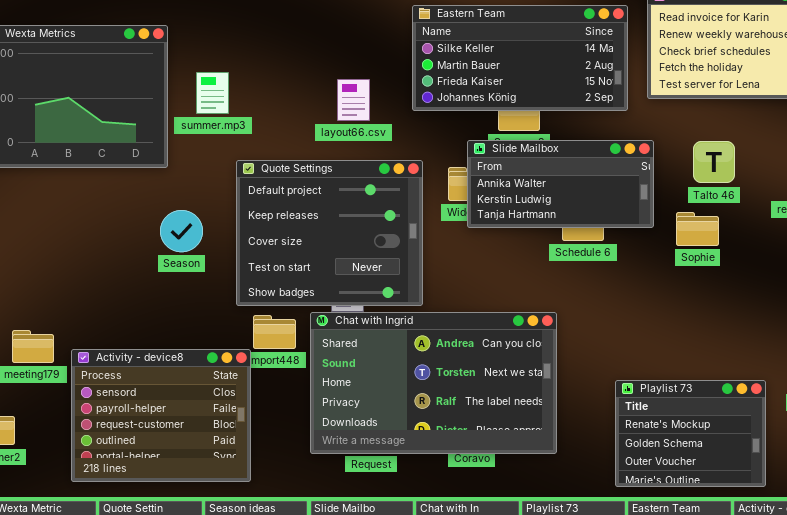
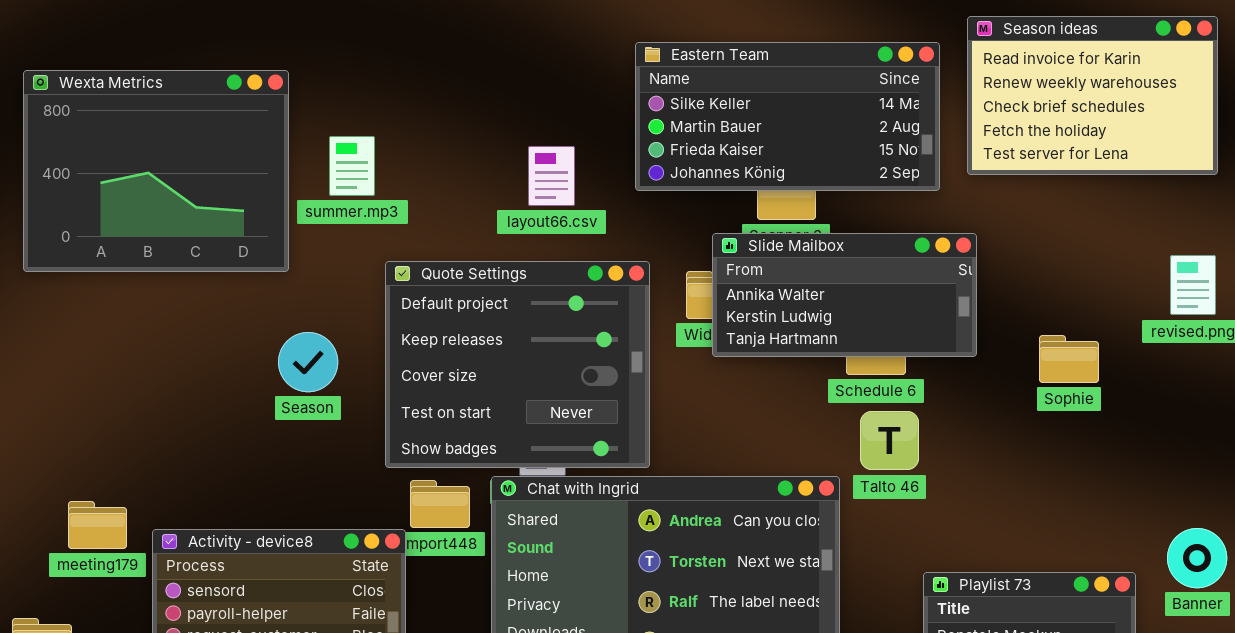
Talto 46: [693,141,735,183] -> [860,411,919,470], moved
Sophie: [676,212,719,246] -> [1039,335,1099,383], moved

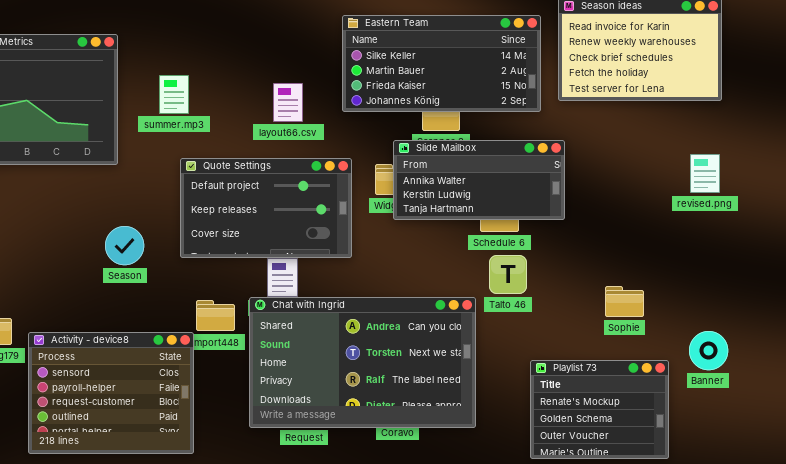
summer.mp3: [329,136,375,196] -> [159,75,189,114], moved
Quote Settings: [385,261,650,468] -> [180,158,352,258], resized
Season: [278,332,338,392] -> [105,226,144,265], moved
Sophie: [1039,335,1099,383] -> [605,286,644,317], moved

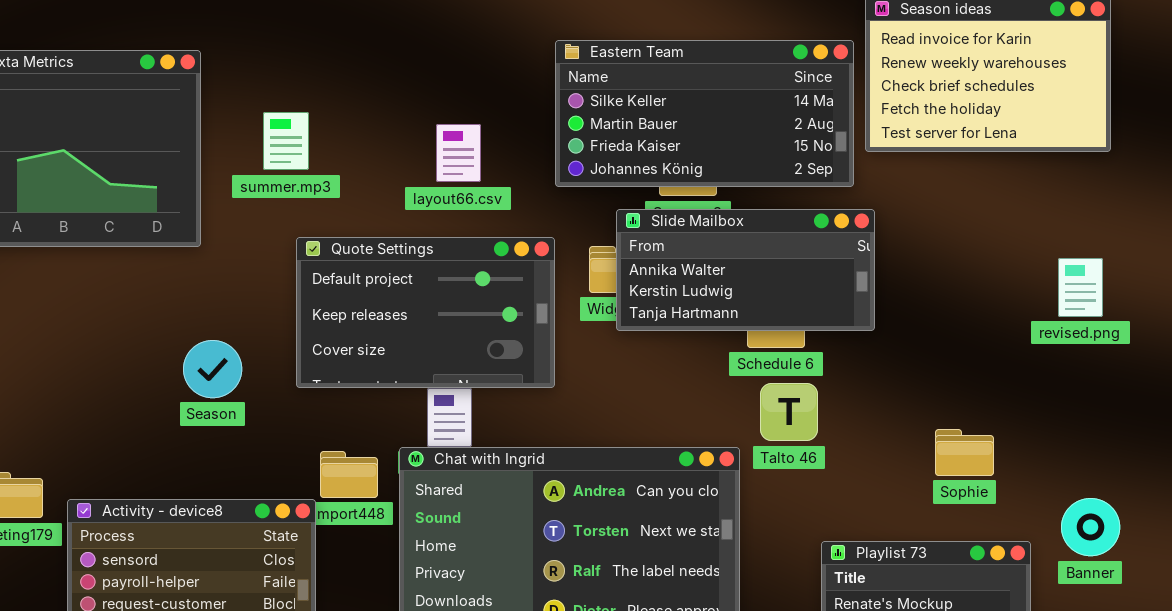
Eastern Team: [342,15,541,112] -> [555,40,854,187], moved
revised.png: [690,154,720,193] -> [1058,258,1103,317], moved

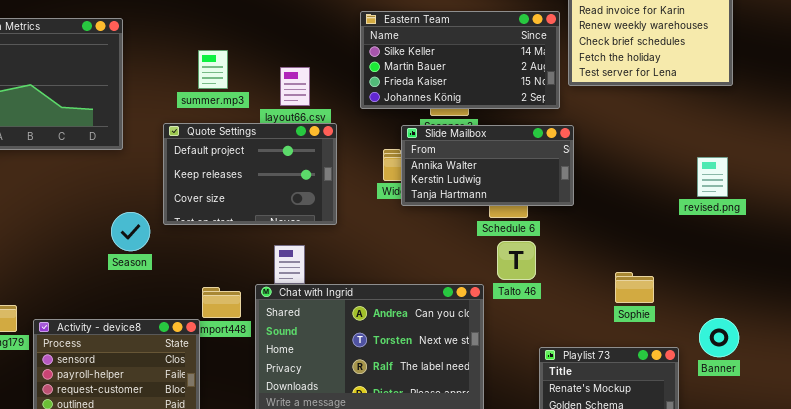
summer.mp3: [263,112,309,170] -> [198,50,228,89], moved
Quote Settings: [296,237,555,388] -> [163,123,337,225], moved

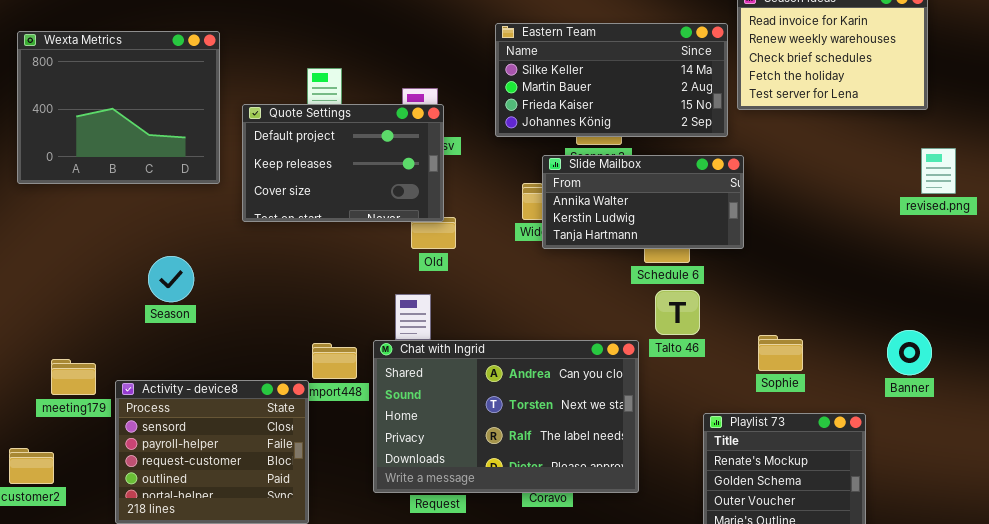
Quote Settings: [163,123,337,225] -> [242,104,444,222], moved
revised.png: [697,157,728,197] -> [921,148,956,194], moved
Season: [111,212,150,251] -> [148,256,194,302], moved
Sophie: [615,272,654,303] -> [758,335,803,371], moved
Banner: [699,318,739,357] -> [887,330,932,375], moved

